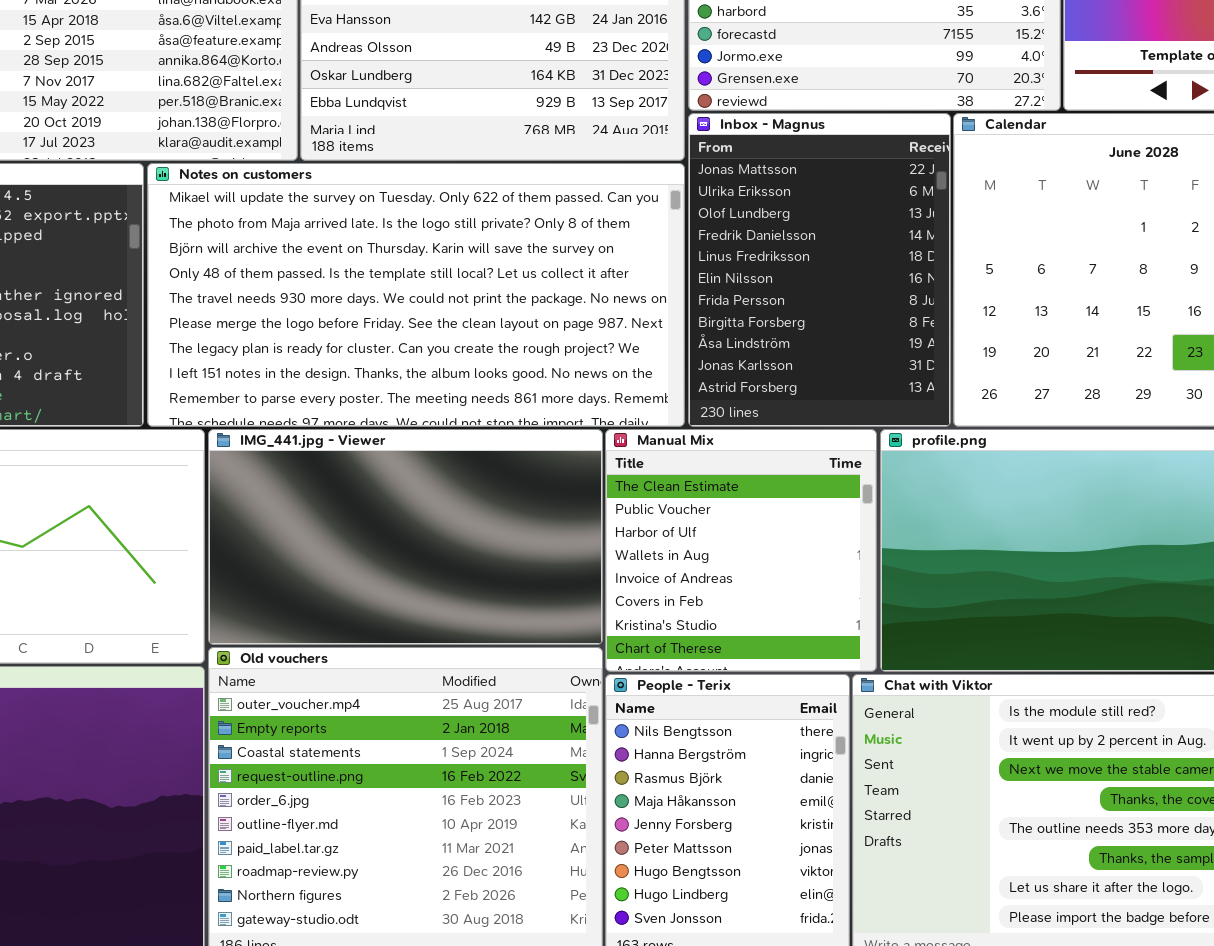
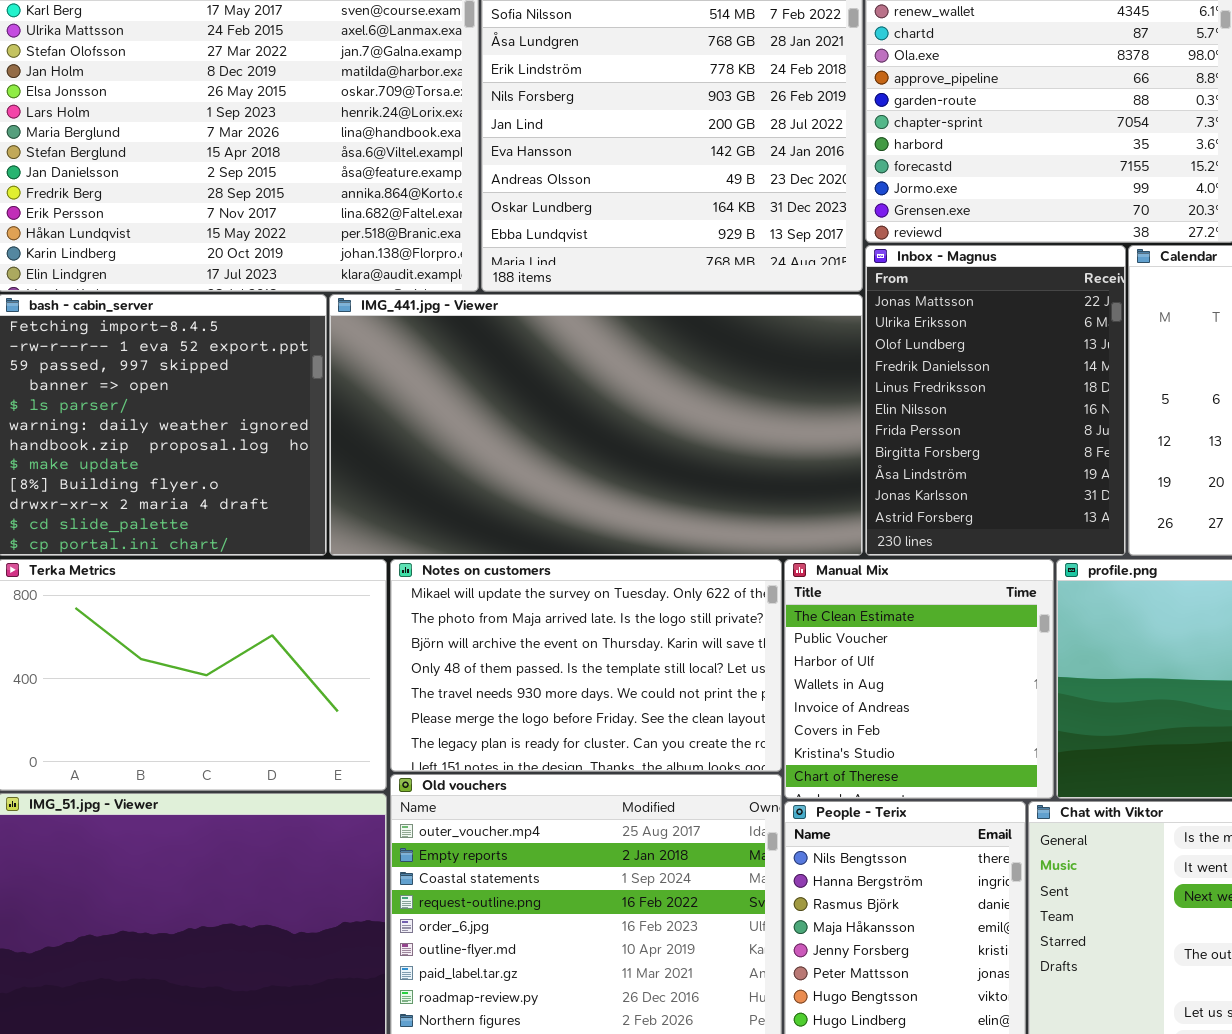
Notes on customers: [147,163,685,427] -> [390,559,782,772], moved, resized
IMG_441.jpg - Viewer: [208,429,603,645] -> [329,294,863,556], moved, resized

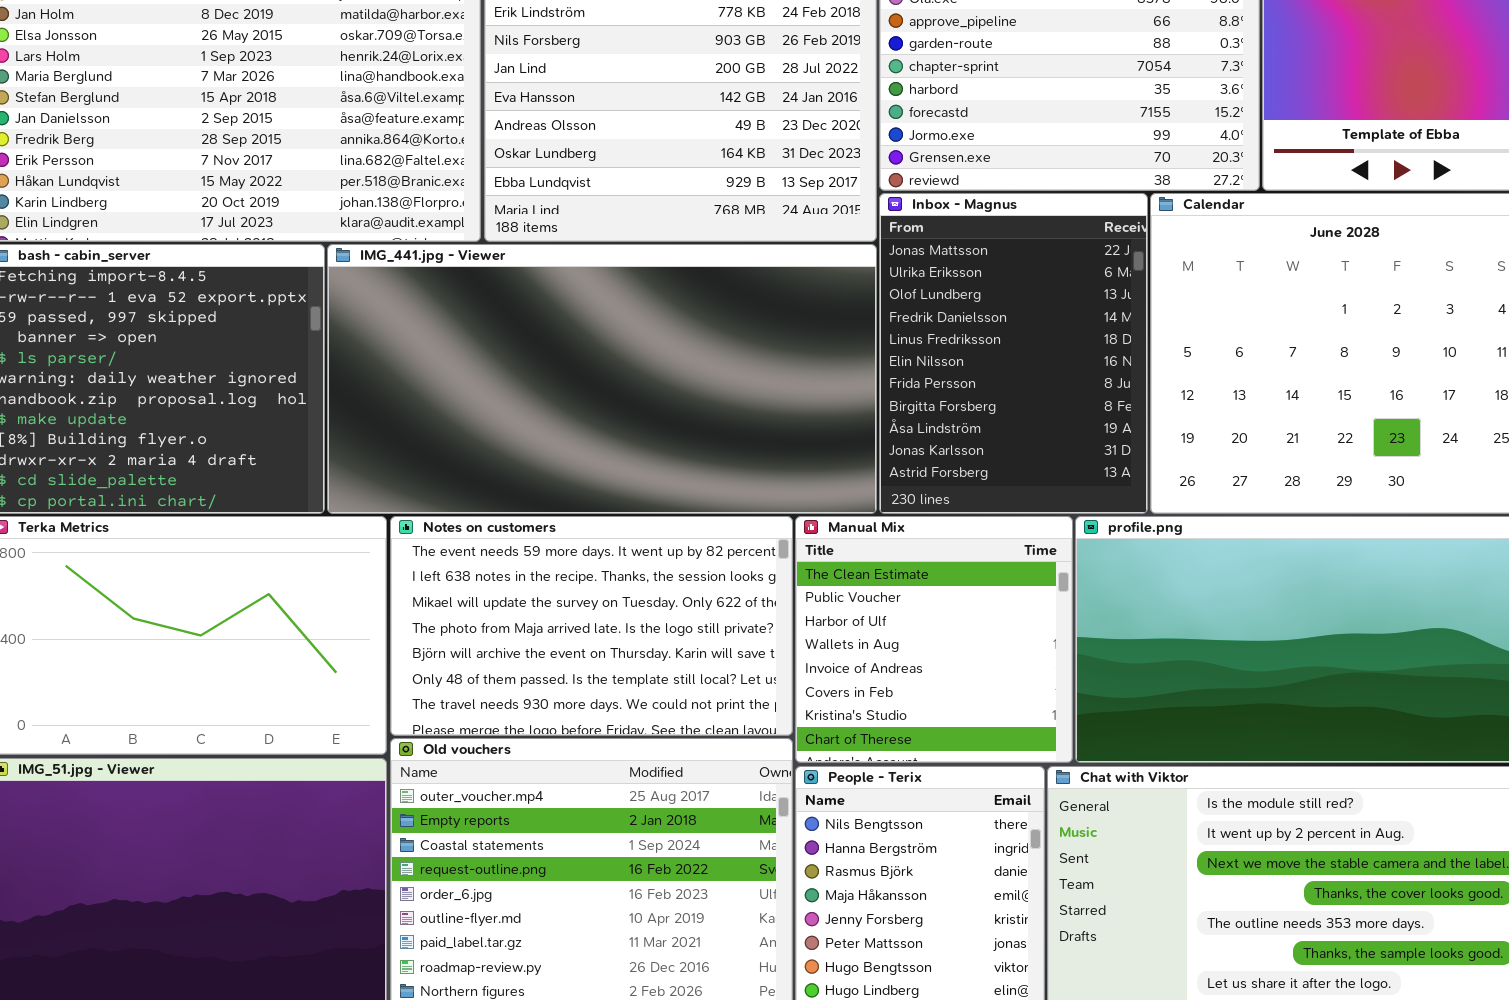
Notes on customers: [390,559,782,772] -> [390,516,793,736], scrolled up 2 rows

